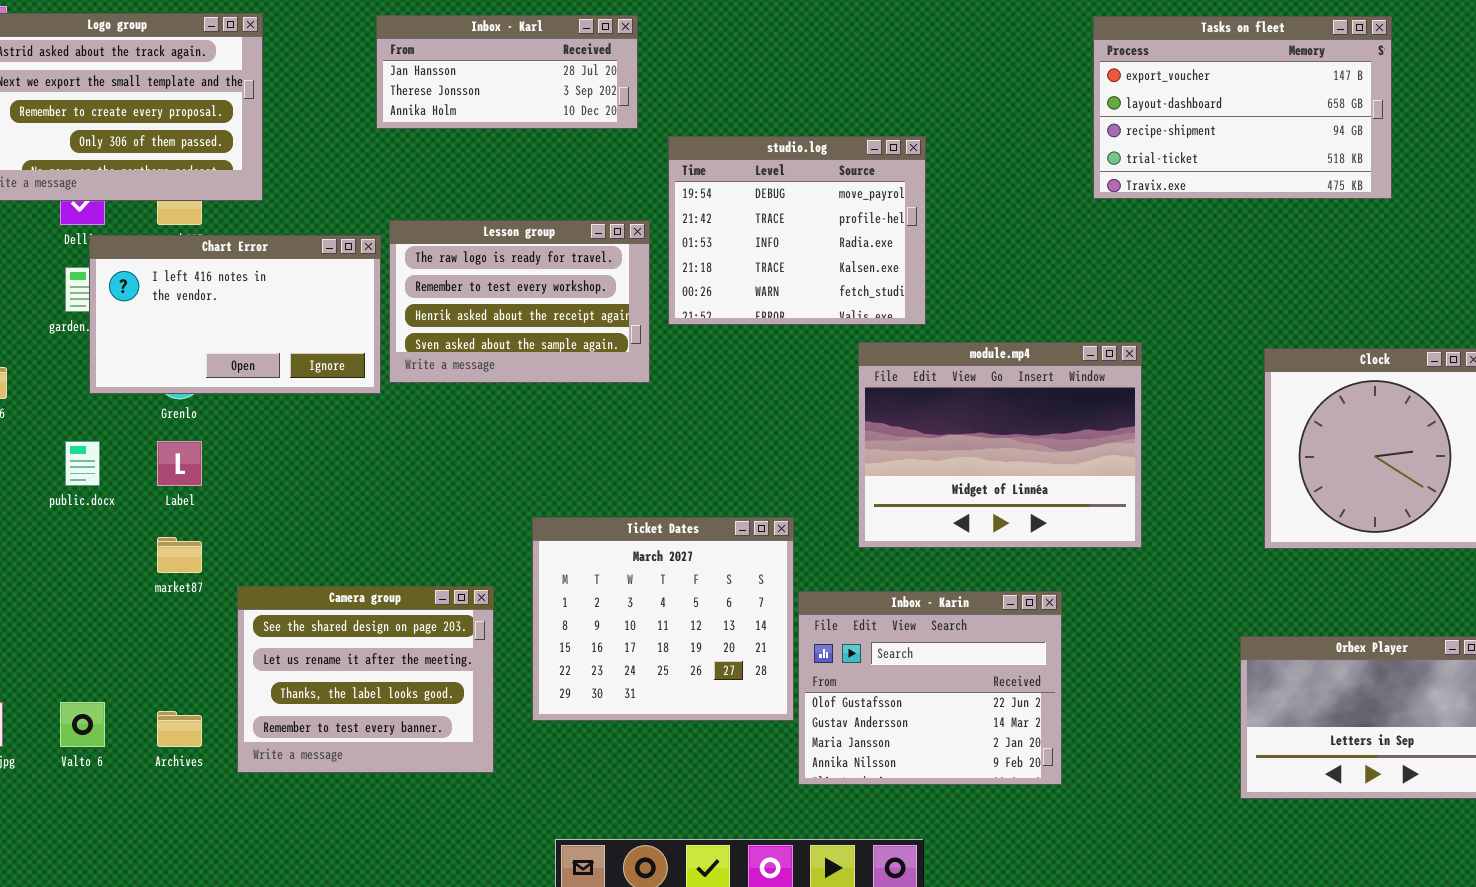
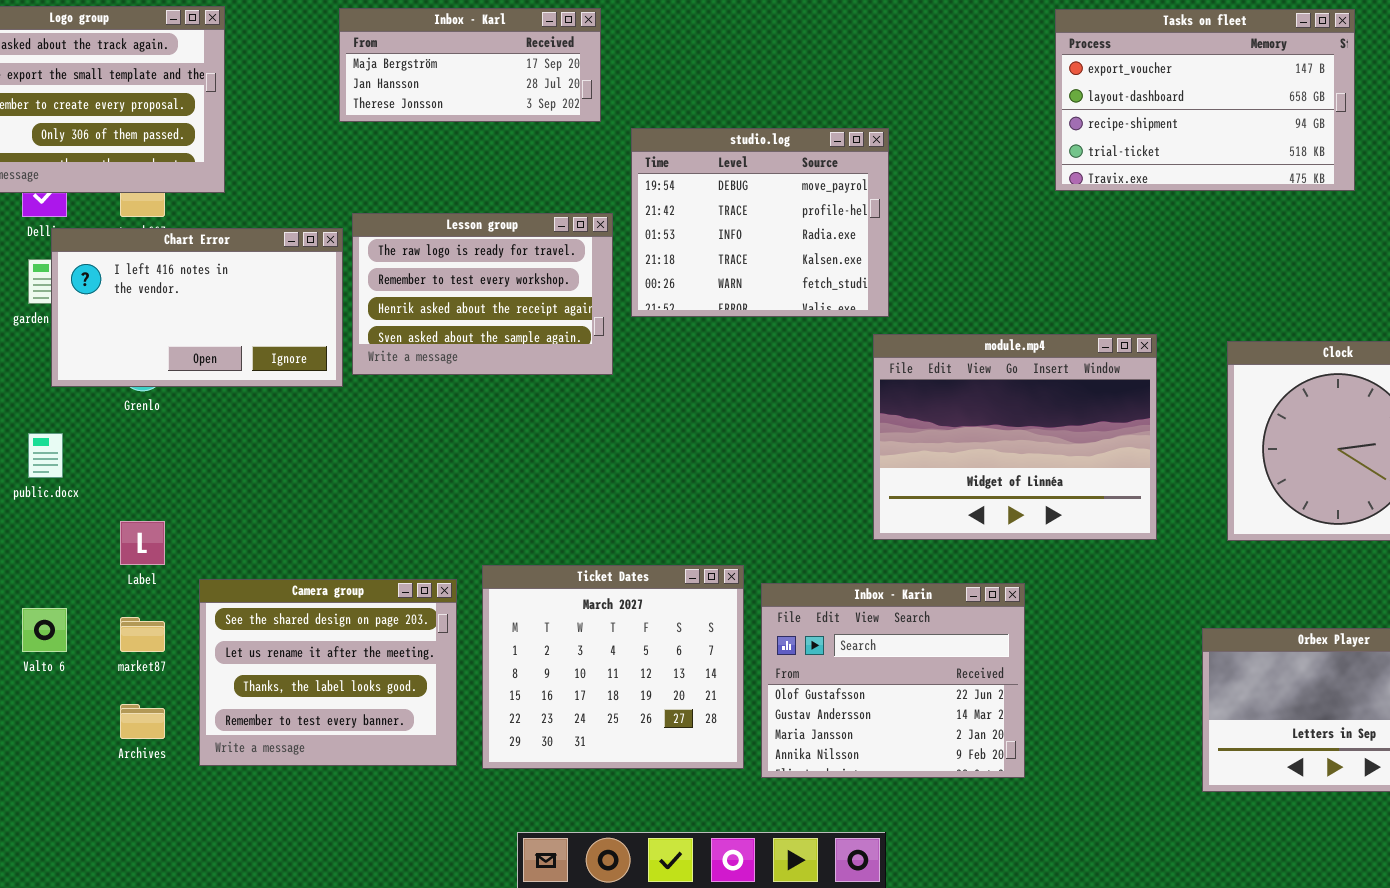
Inbox - Karl: [376,15,638,129] -> [339,8,601,122], scrolled up 1 row
module.mp4: [858,342,1142,548] -> [873,334,1157,540], moved
Label: [157,441,202,486] -> [120,521,165,565], moved
Ticket Dates: [532,517,794,721] -> [482,565,744,769], moved
market87: [157,537,202,573] -> [120,617,165,652], moved
Valto 6: [60,702,105,747] -> [22,608,67,652], moved

